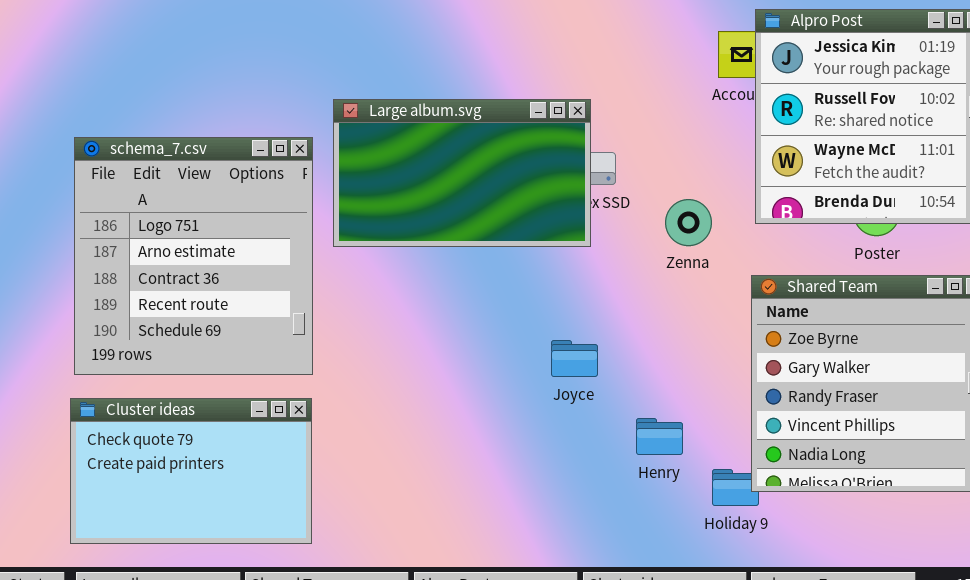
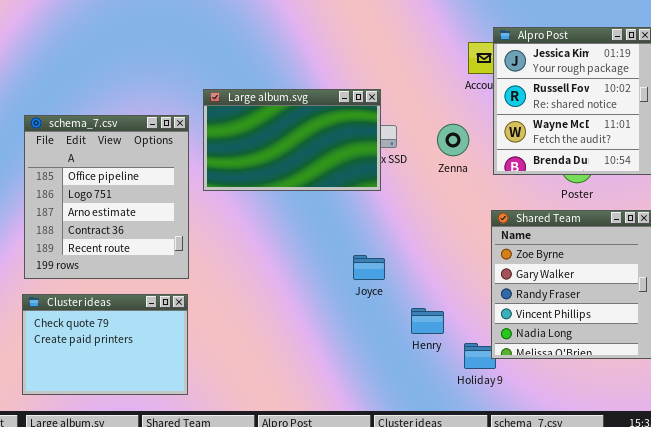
schema_7.csv: [74,137,313,375] -> [24,115,189,279], scrolled up 1 row
Zenna: [665,199,712,246] -> [437,124,469,156], moved

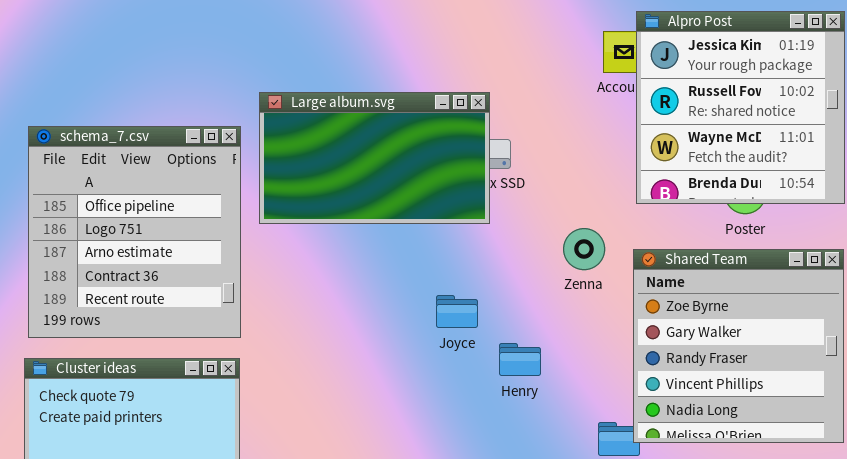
Zenna: [437,124,469,156] -> [563,228,605,270], moved
Joyce: [353,255,385,280] -> [436,295,478,328], moved
Henry: [411,308,444,334] -> [499,343,541,376], moved

